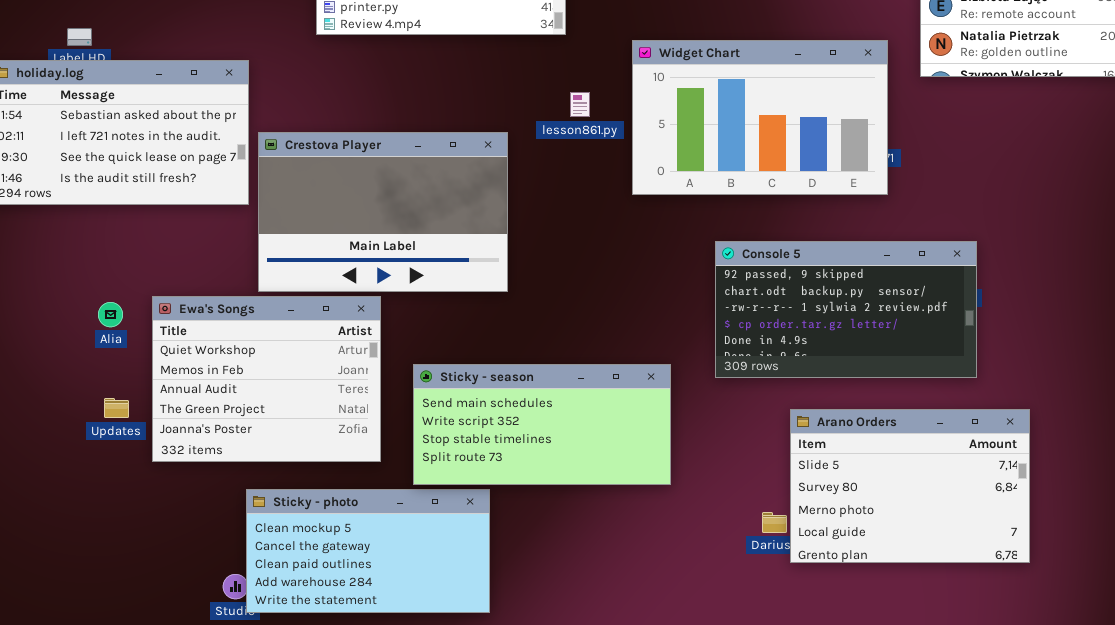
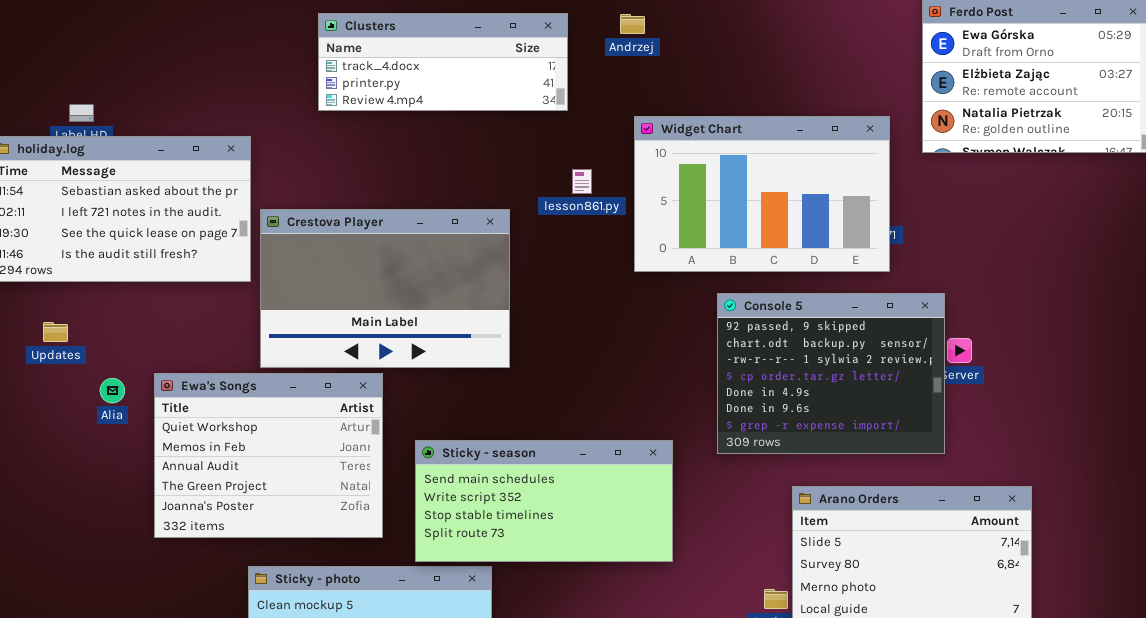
Console 5: [715,241,977,378] -> [717,293,945,454], resized
Updates: [104,398,129,418] -> [43,322,68,342], moved

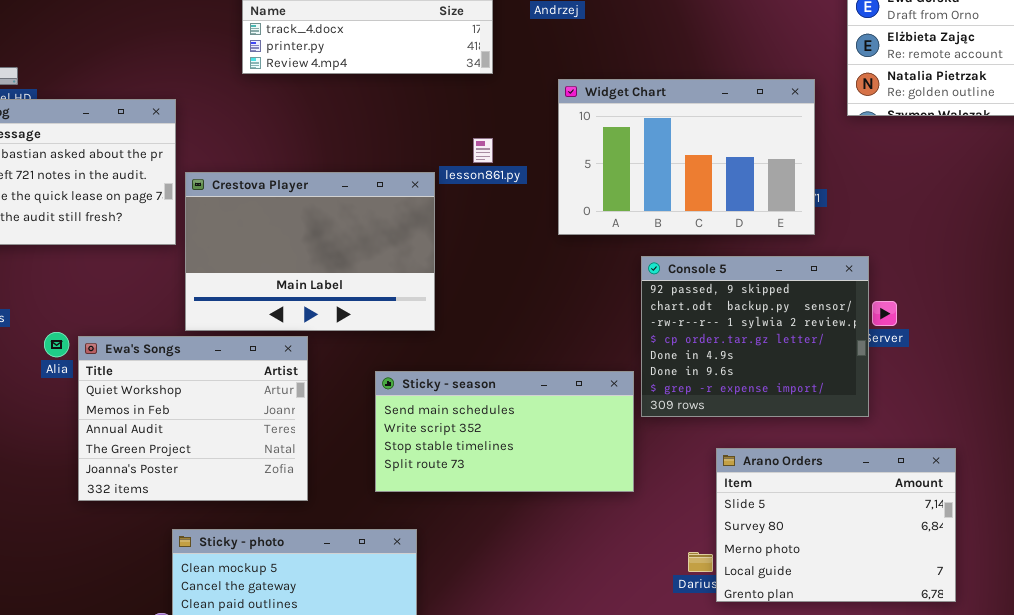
lesson861.py: [572,169,592,194] -> [473,138,493,163], moved
Alia: [100,378,125,403] -> [44,332,69,357], moved
Sticky - season: [415,440,673,562] -> [375,371,634,492], moved

